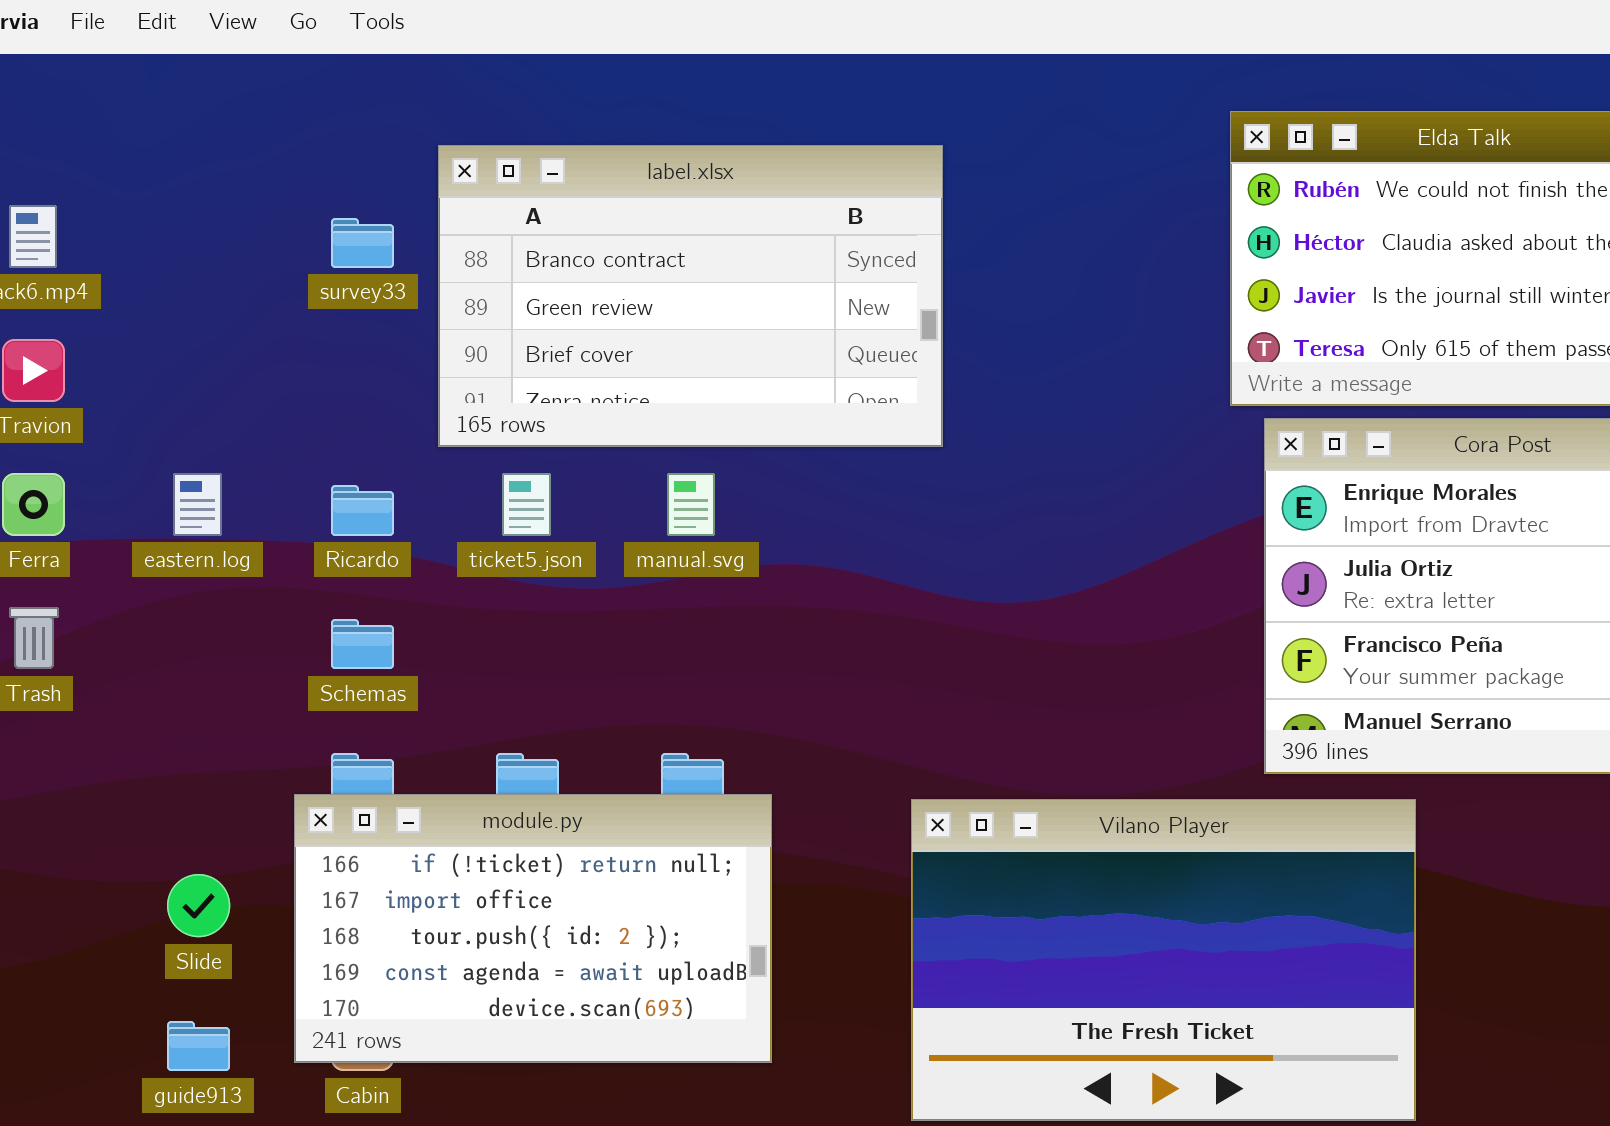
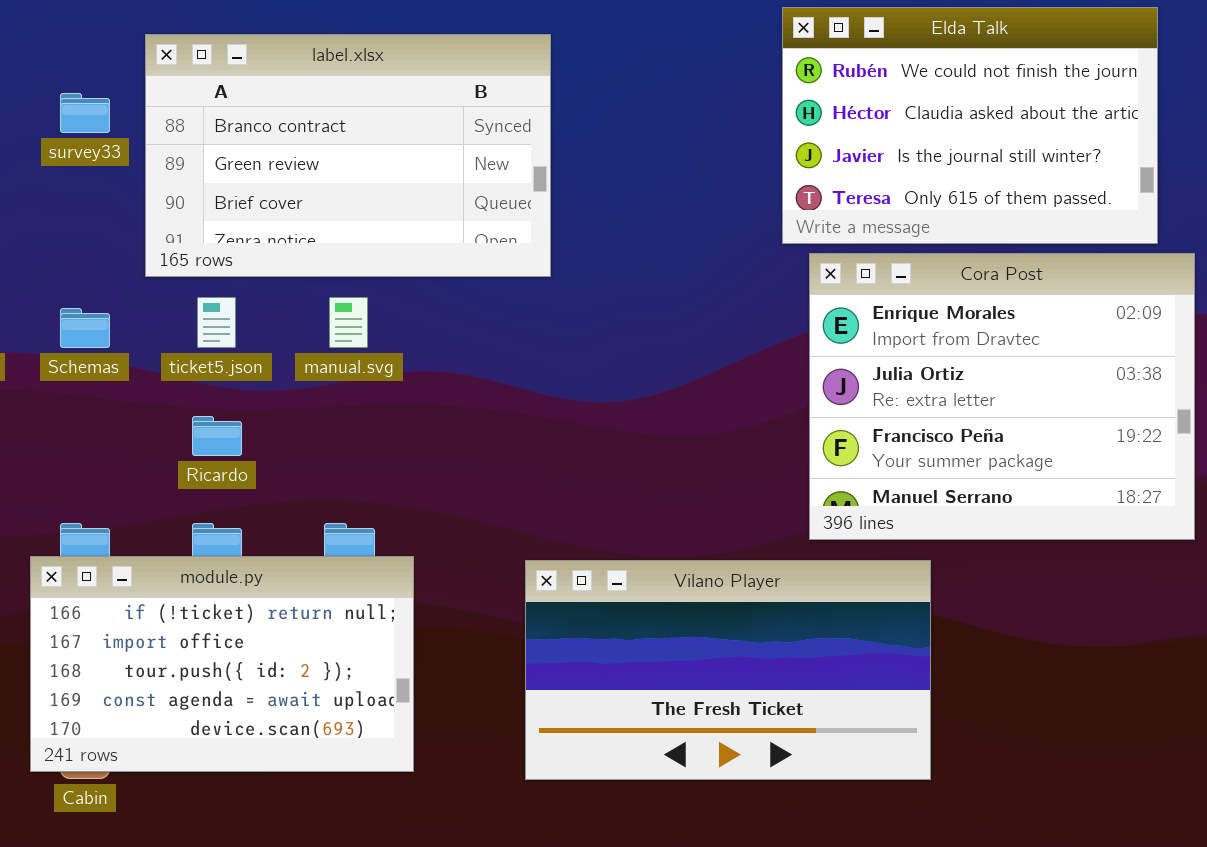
Ricardo: [331,485,394,536] -> [192,416,242,456], moved
Schemas: [331,619,394,669] -> [60,308,110,348], moved
Vilano Player: [911,799,1416,1121] -> [525,560,931,780], resized

